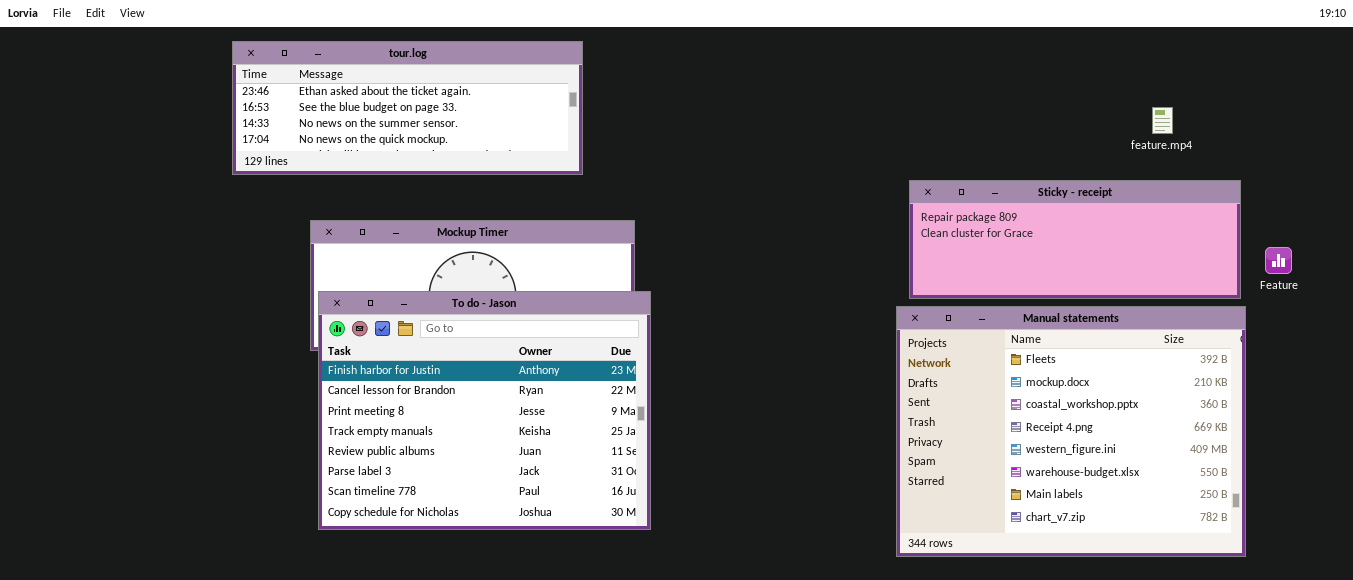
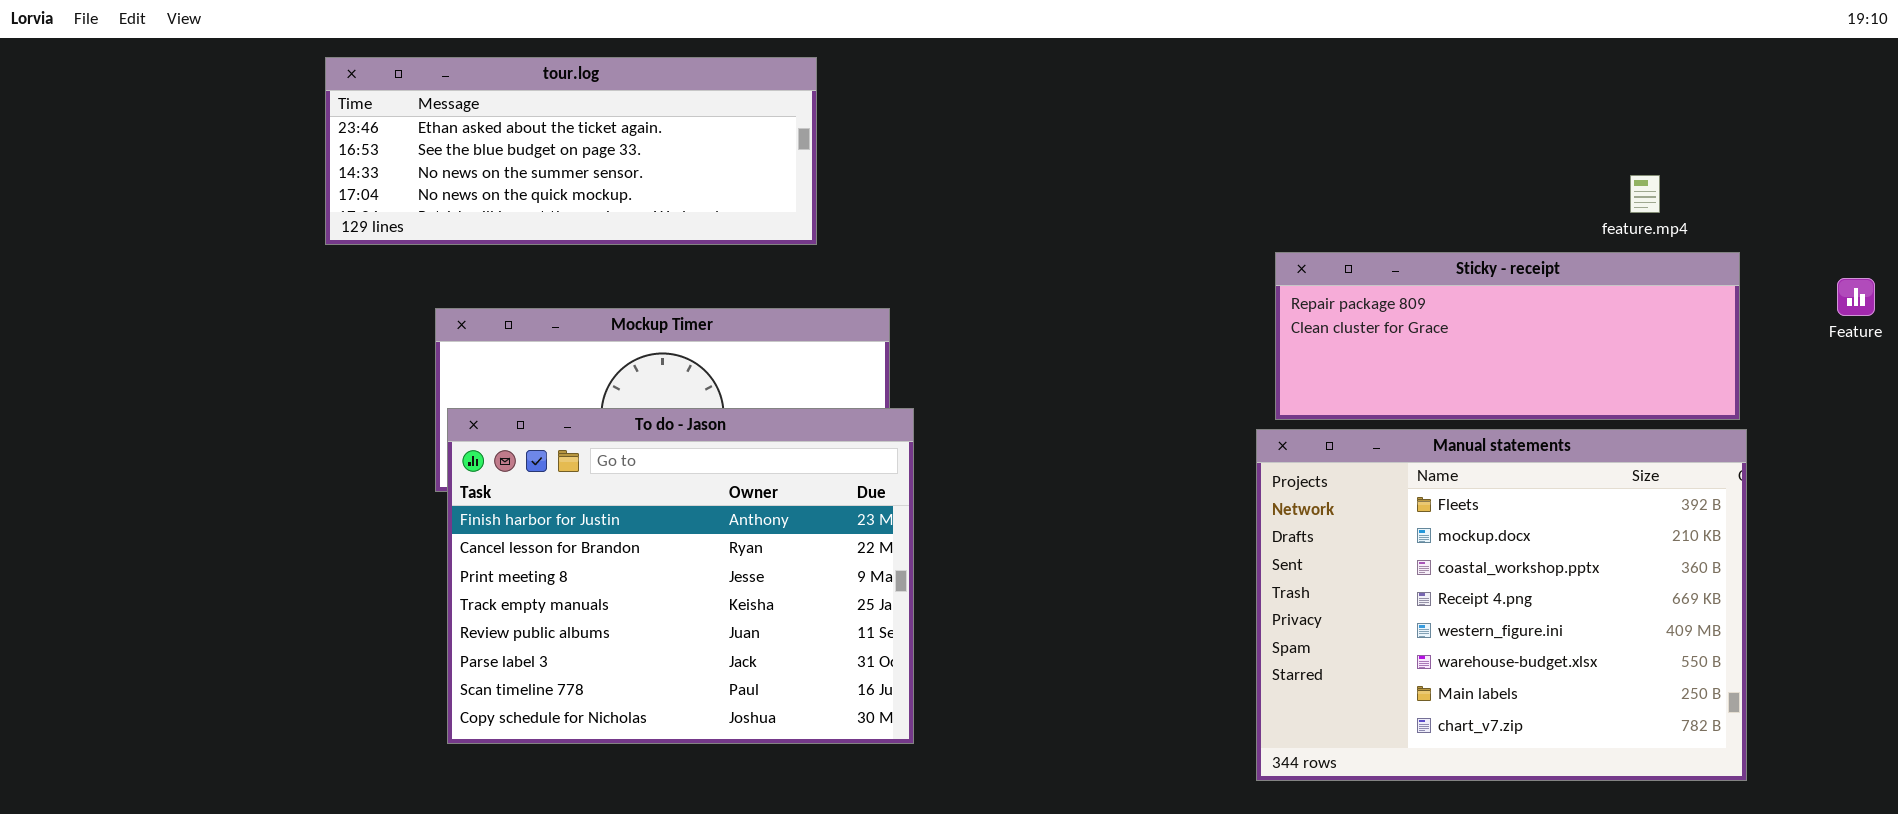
feature.mp4: [1152,107,1173,134] -> [1630,175,1660,213], moved
Feature: [1265,247,1292,274] -> [1837,278,1875,316], moved

